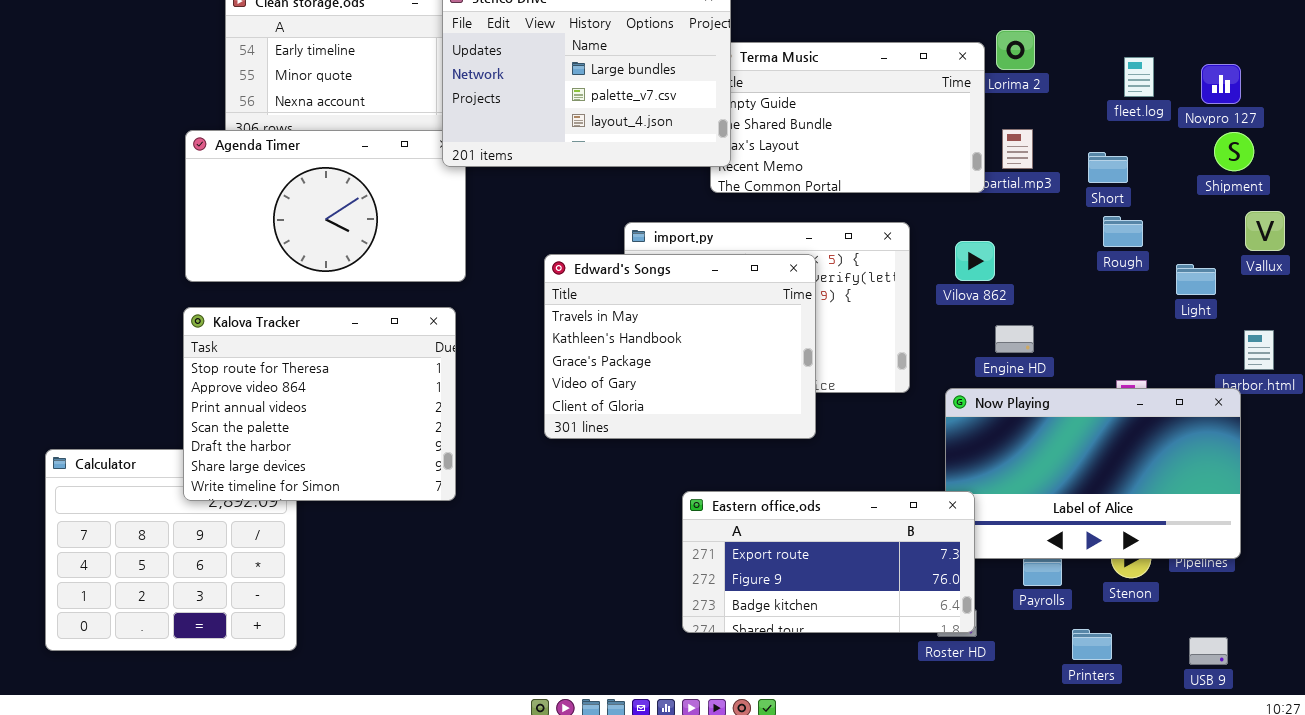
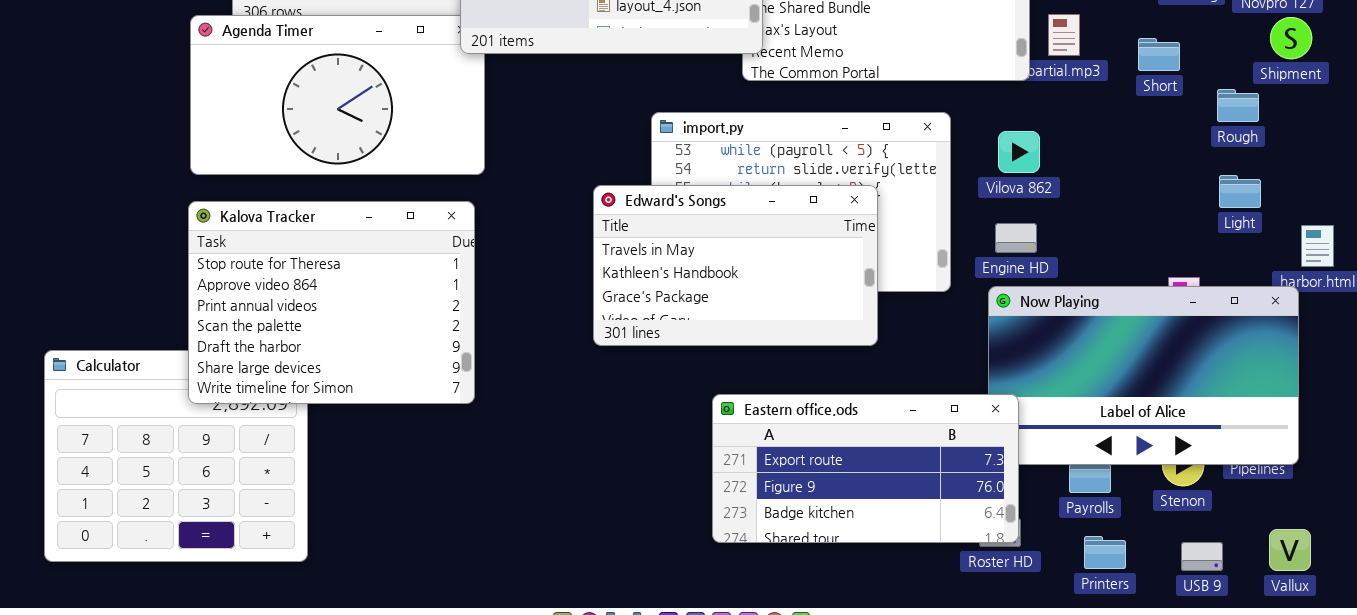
Vallux: [1245,211,1285,251] -> [1269,529,1311,571], moved
Rough: [1103,216,1143,247] -> [1217,89,1259,122], moved
Edward's Songs: [544,254,816,439] -> [593,185,878,346], moved, resized
Light: [1176,264,1216,295] -> [1219,175,1261,208], moved
Engine HD: [995,325,1034,353] -> [995,223,1037,253], moved
Printers: [1072,629,1112,660] -> [1084,536,1126,569], moved
USB 9: [1189,637,1228,665] -> [1181,542,1223,571], moved

